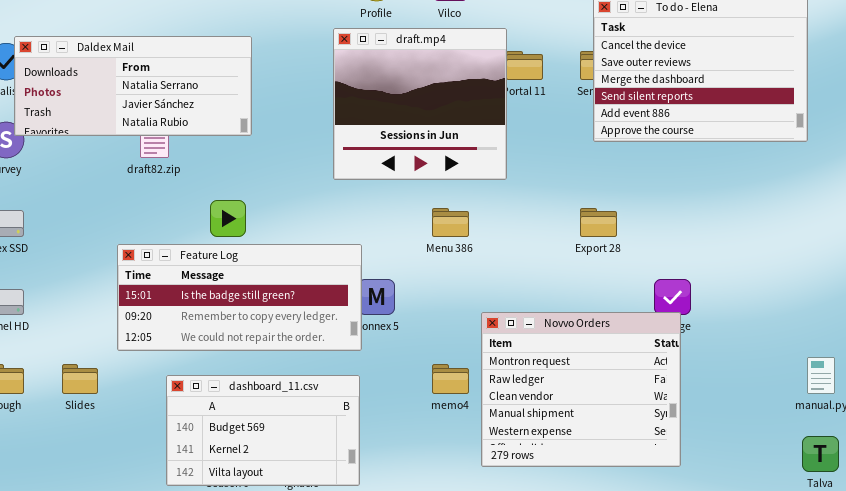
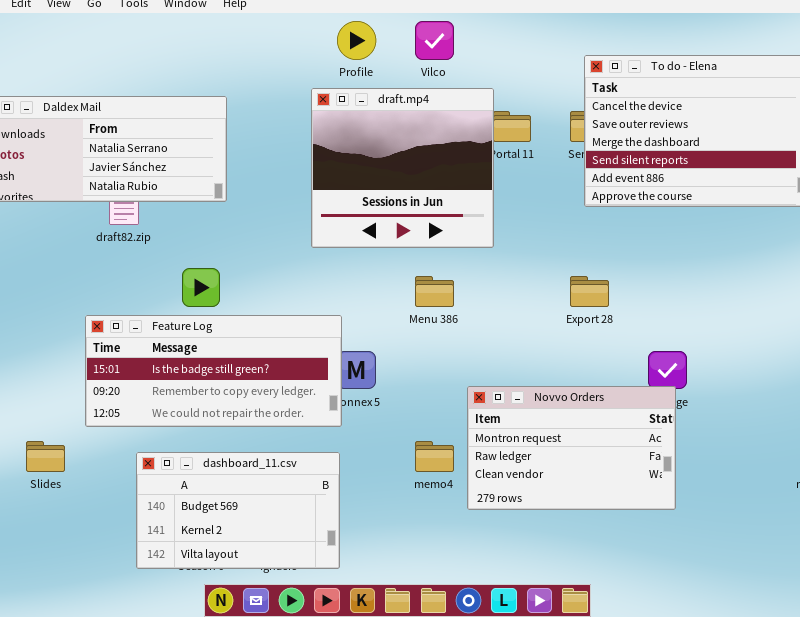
Novvo Orders: [481,312,681,467] -> [467,386,676,510], resized

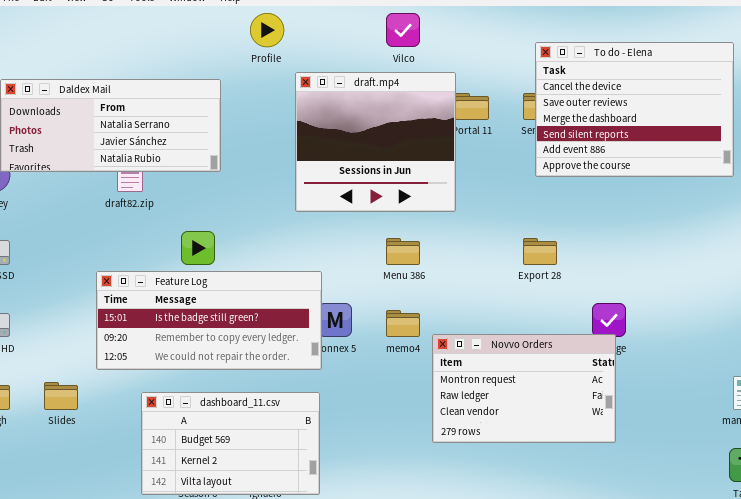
Profile: [337,21,376,60] -> [250,13,284,47], moved
memo4: [415,441,454,472] -> [386,310,420,337], moved

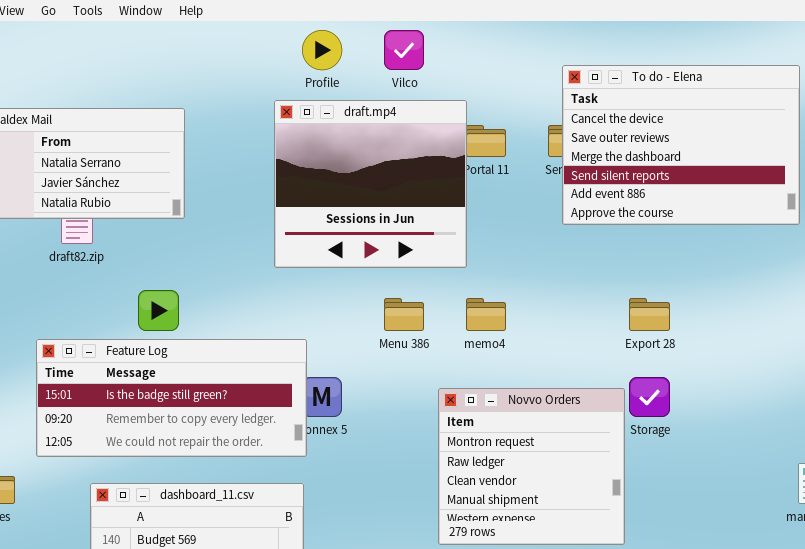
Profile: [250,13,284,47] -> [302,30,342,70], moved
Export 28: [523,238,557,265] -> [629,298,670,331], moved
memo4: [386,310,420,337] -> [466,298,506,331], moved
Novvo Orders: [432,334,616,443] -> [438,388,625,545], resized

